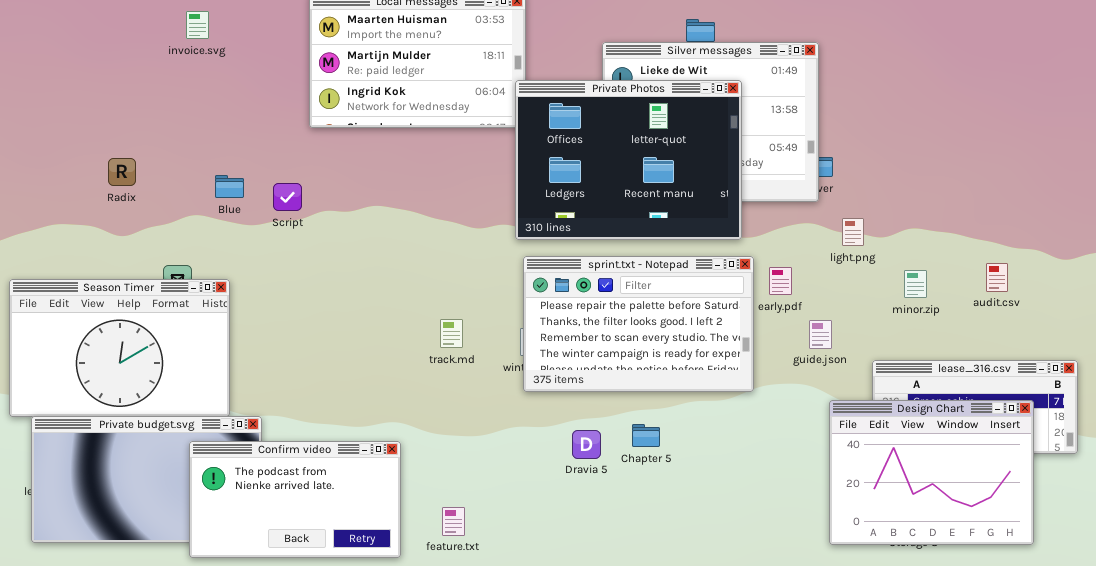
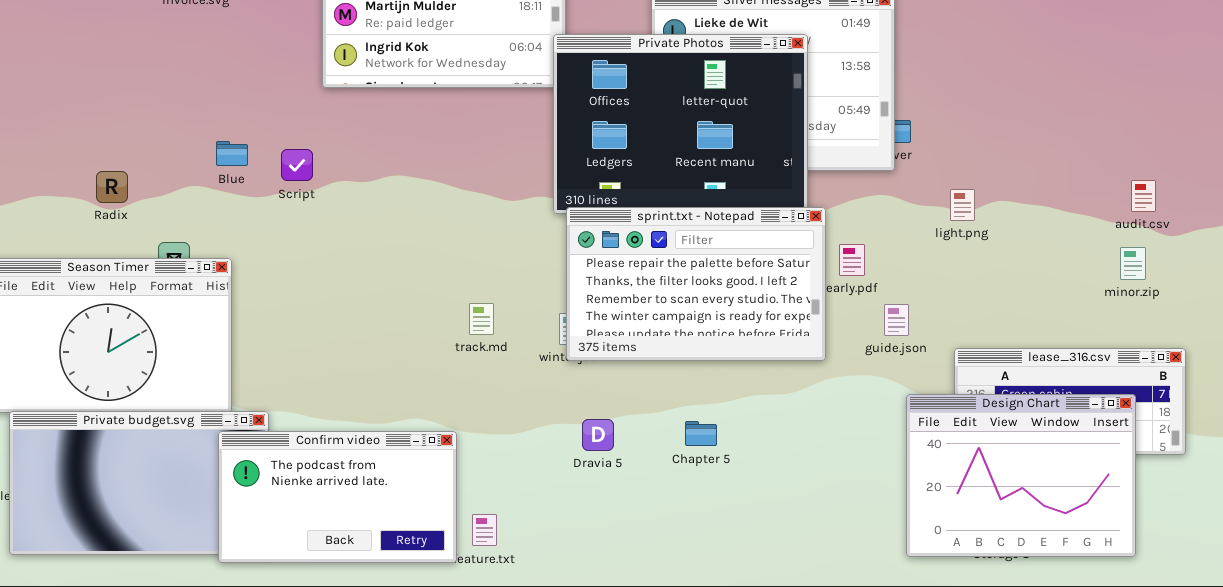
Radix: [108,158,136,186] -> [96,171,128,203], moved
light.png: [842,218,864,246] -> [950,189,975,221], moved
sprint.txt - Notepad: [523,256,754,392] -> [566,207,826,361], moved
audit.csv: [986,263,1008,292] -> [1131,180,1156,212], moved
minor.zip: [904,270,927,298] -> [1120,247,1146,280], moved
Dravia 5: [572,430,601,459] -> [582,419,614,451], moved
Confirm video: [189,441,401,558] -> [218,431,457,563], moved

